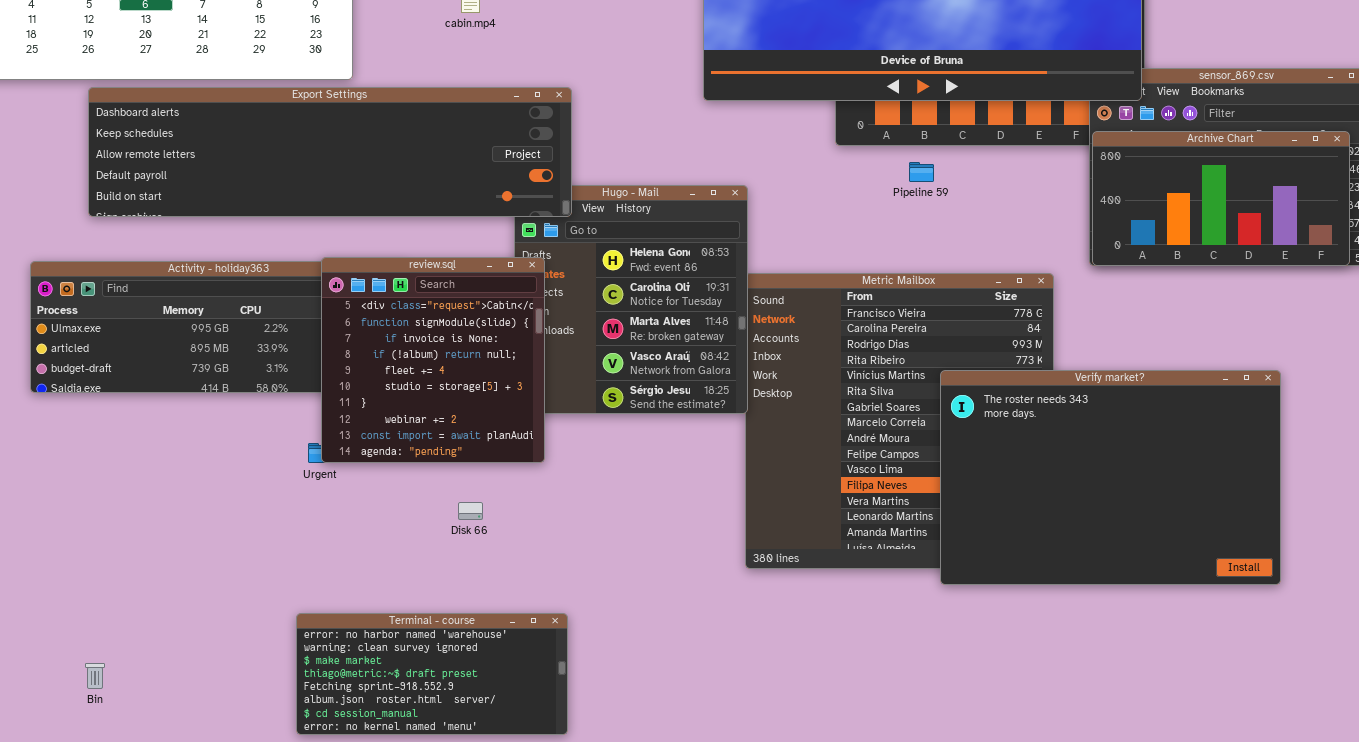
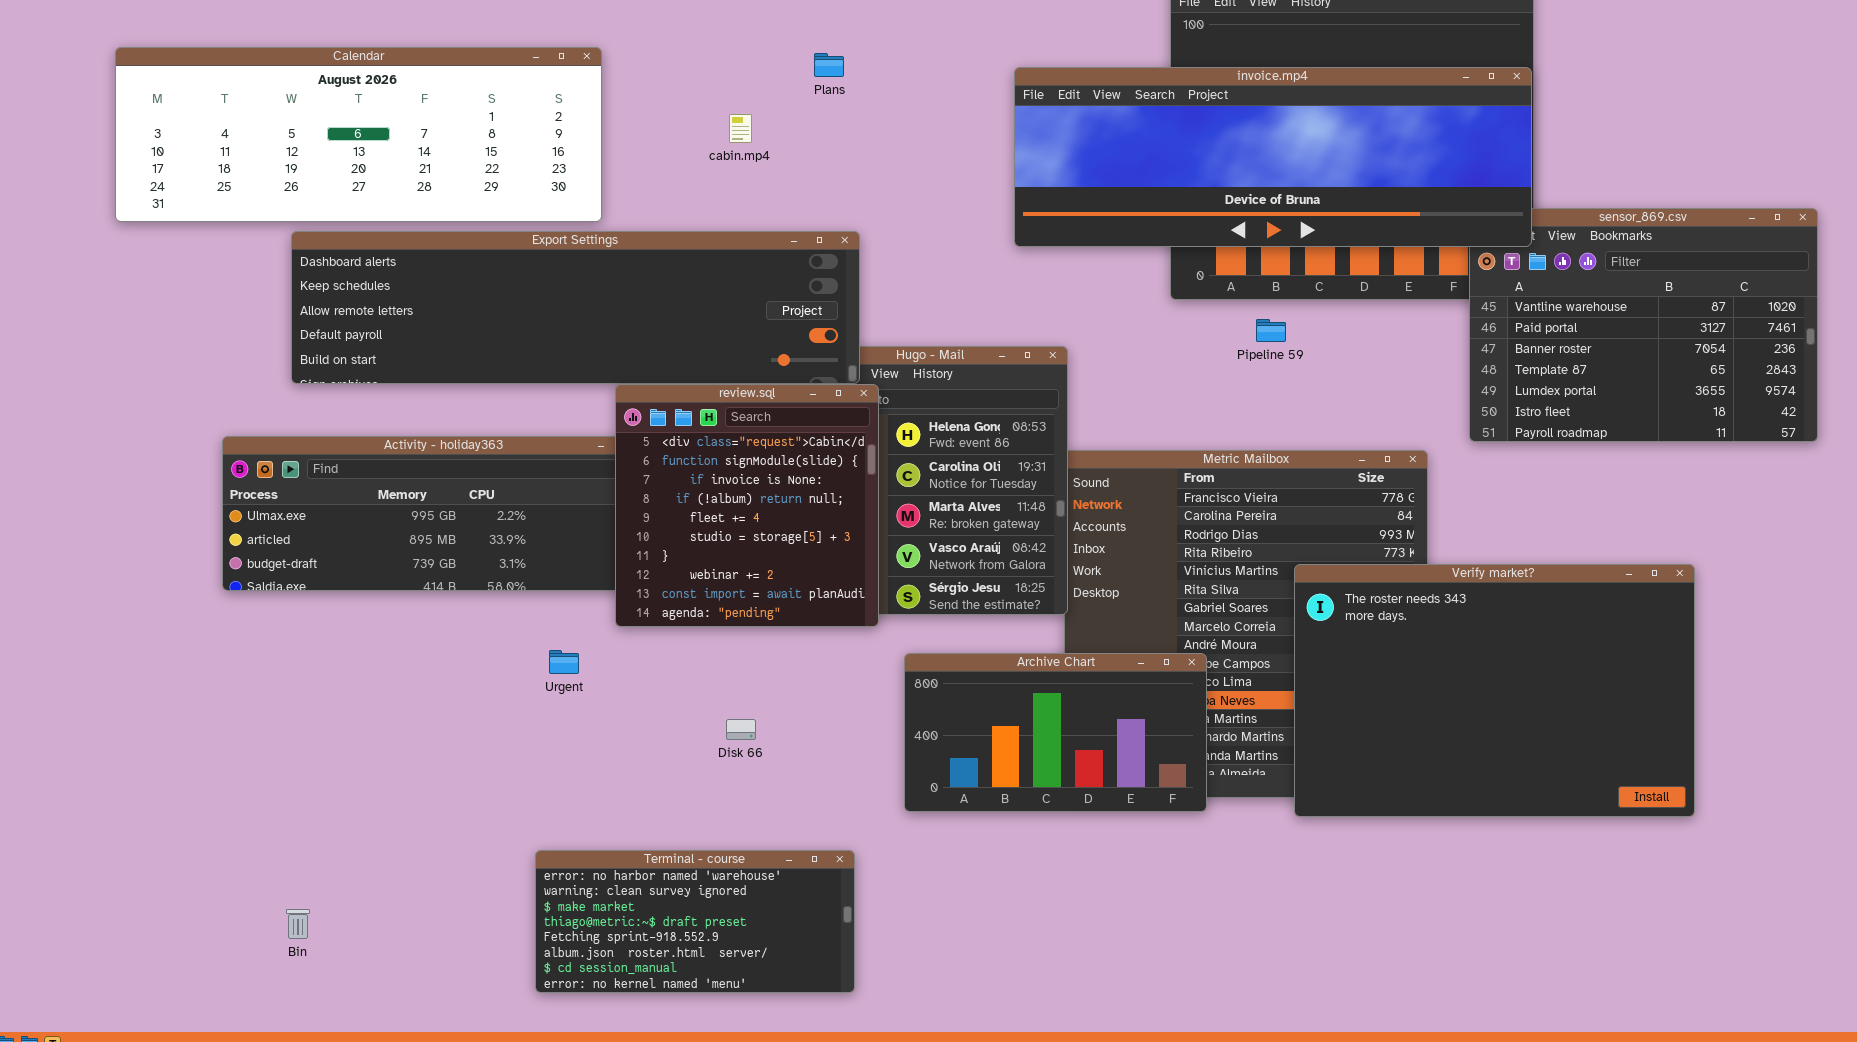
Archive Chart: [1092,131,1350,266] -> [904,653,1207,812], moved
review.sql: [321,257,545,463] -> [615,384,879,627], moved

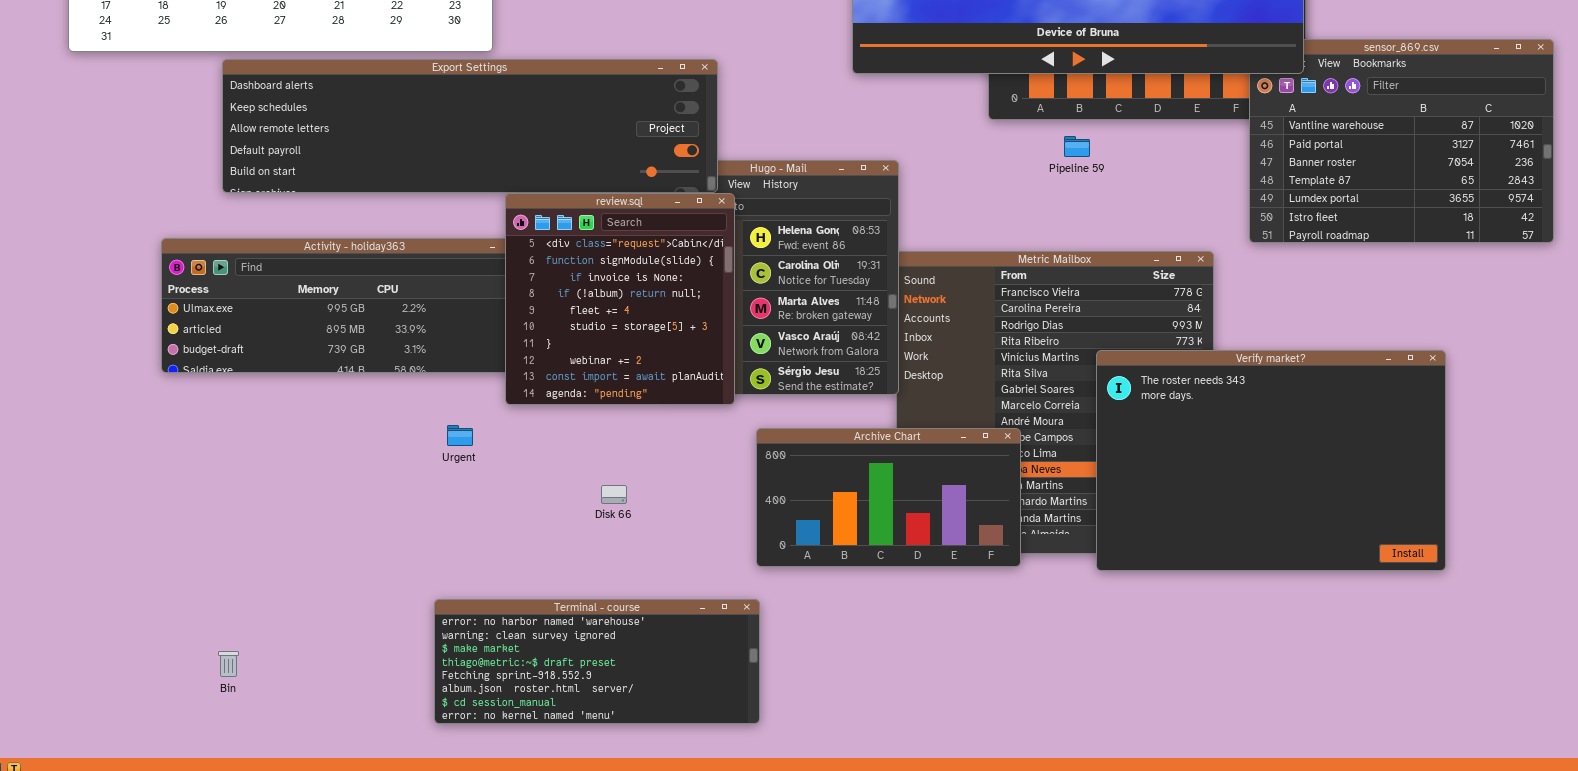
Terminal - course: [535,850,855,993] -> [434,599,760,724], resized

